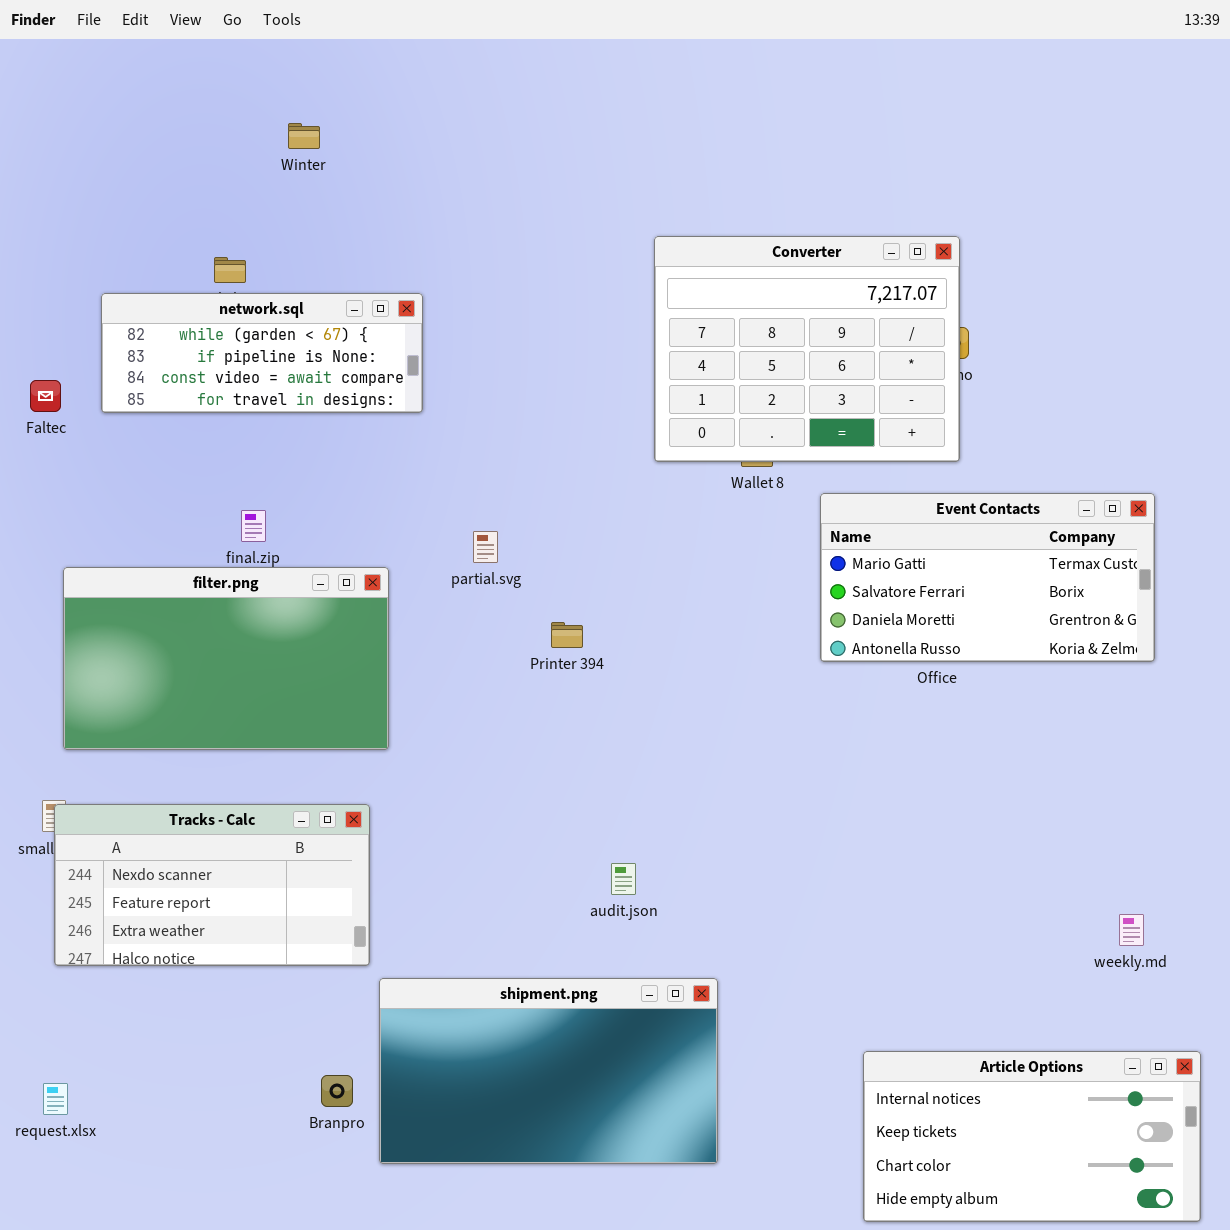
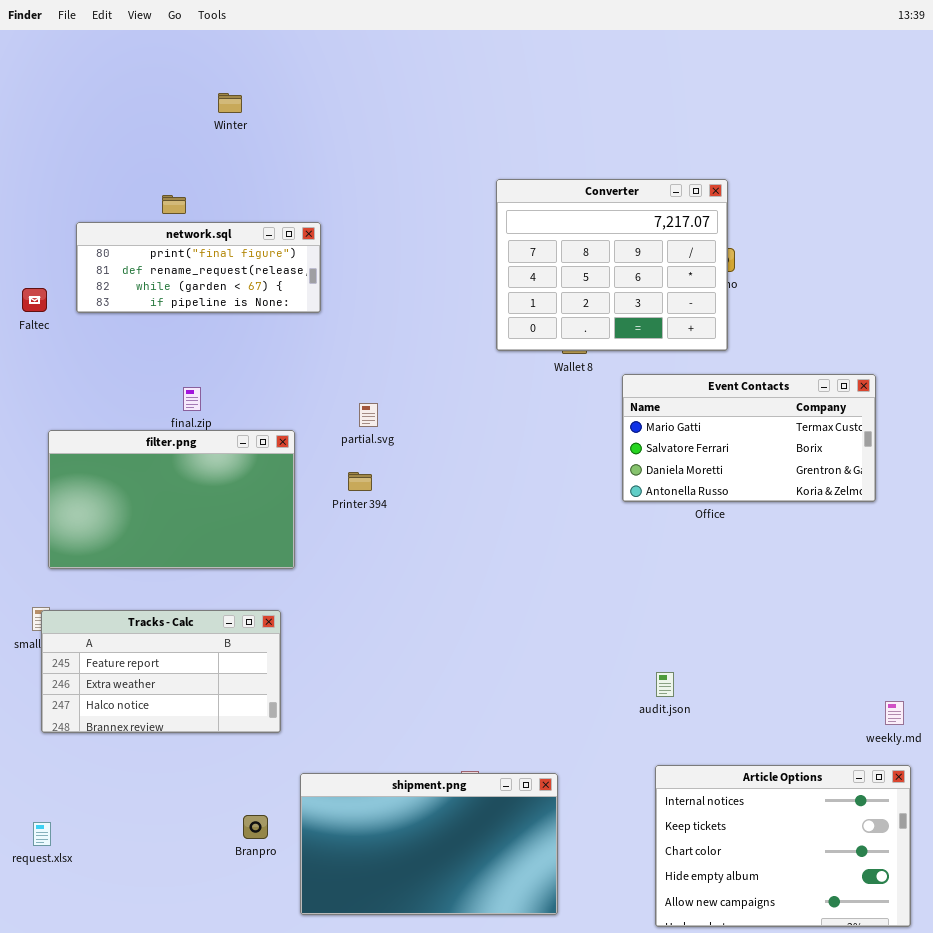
network.sql: [101,293,423,413] -> [76,222,321,313], scrolled up 2 rows
Printer 394: [551,622,583,648] -> [348,472,372,491], moved
Tracks - Calc: [54,804,370,966] -> [41,610,281,733], scrolled down 1 row
audit.json: [611,863,636,895] -> [656,672,674,697], moved
weekly.md: [1119,914,1144,946] -> [885,701,904,725], moved
shipment.png: [379,978,718,1164] -> [300,773,558,915], moved
Article Options: [863,1051,1201,1222] -> [655,765,911,927], resized

